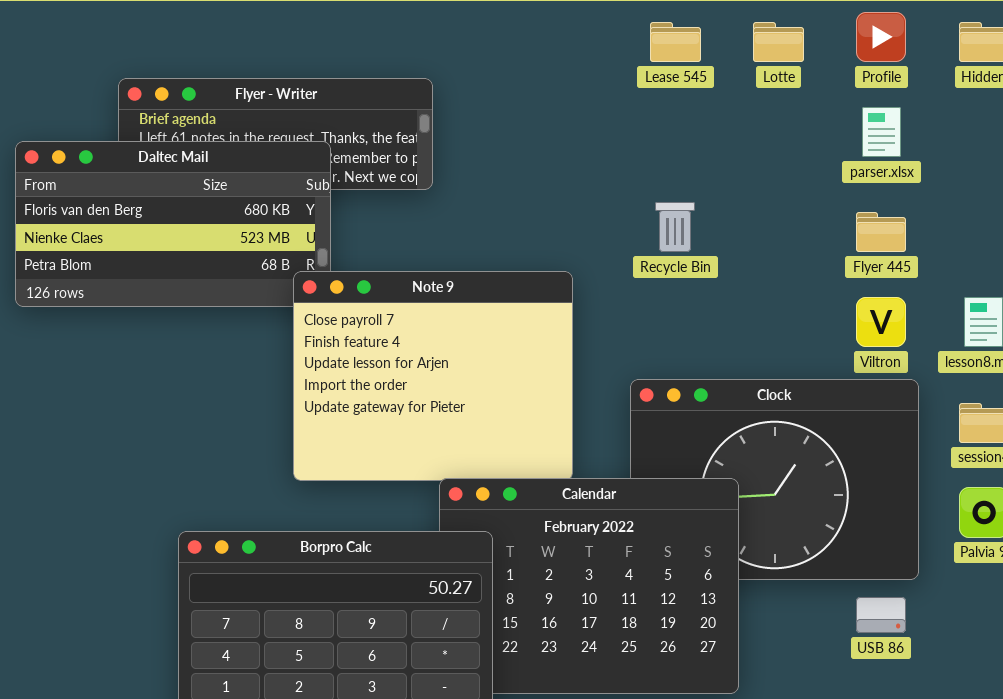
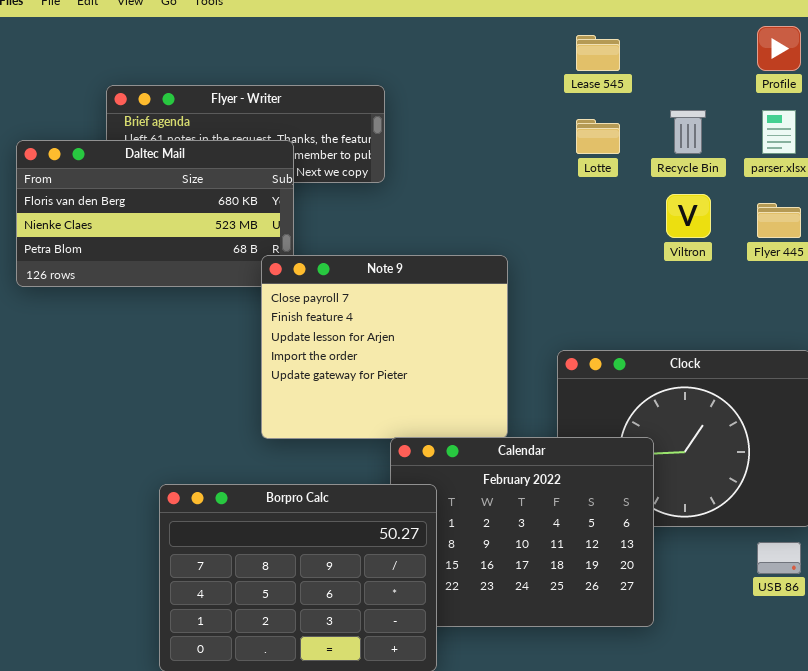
Lotte: [753,22,804,62] -> [576,119,620,154], moved
Recycle Bin: [655,202,695,252] -> [670,110,706,154], moved
Viltron: [856,297,906,347] -> [666,194,711,238], moved

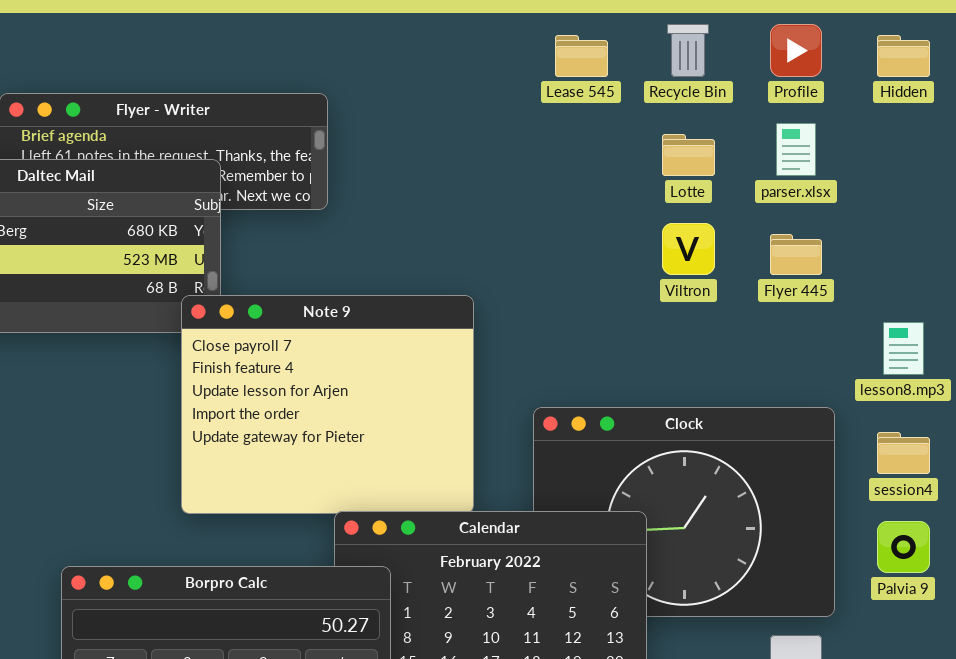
Recycle Bin: [670,110,706,154] -> [667,24,709,77], moved
Lotte: [576,119,620,154] -> [662,134,715,176], moved

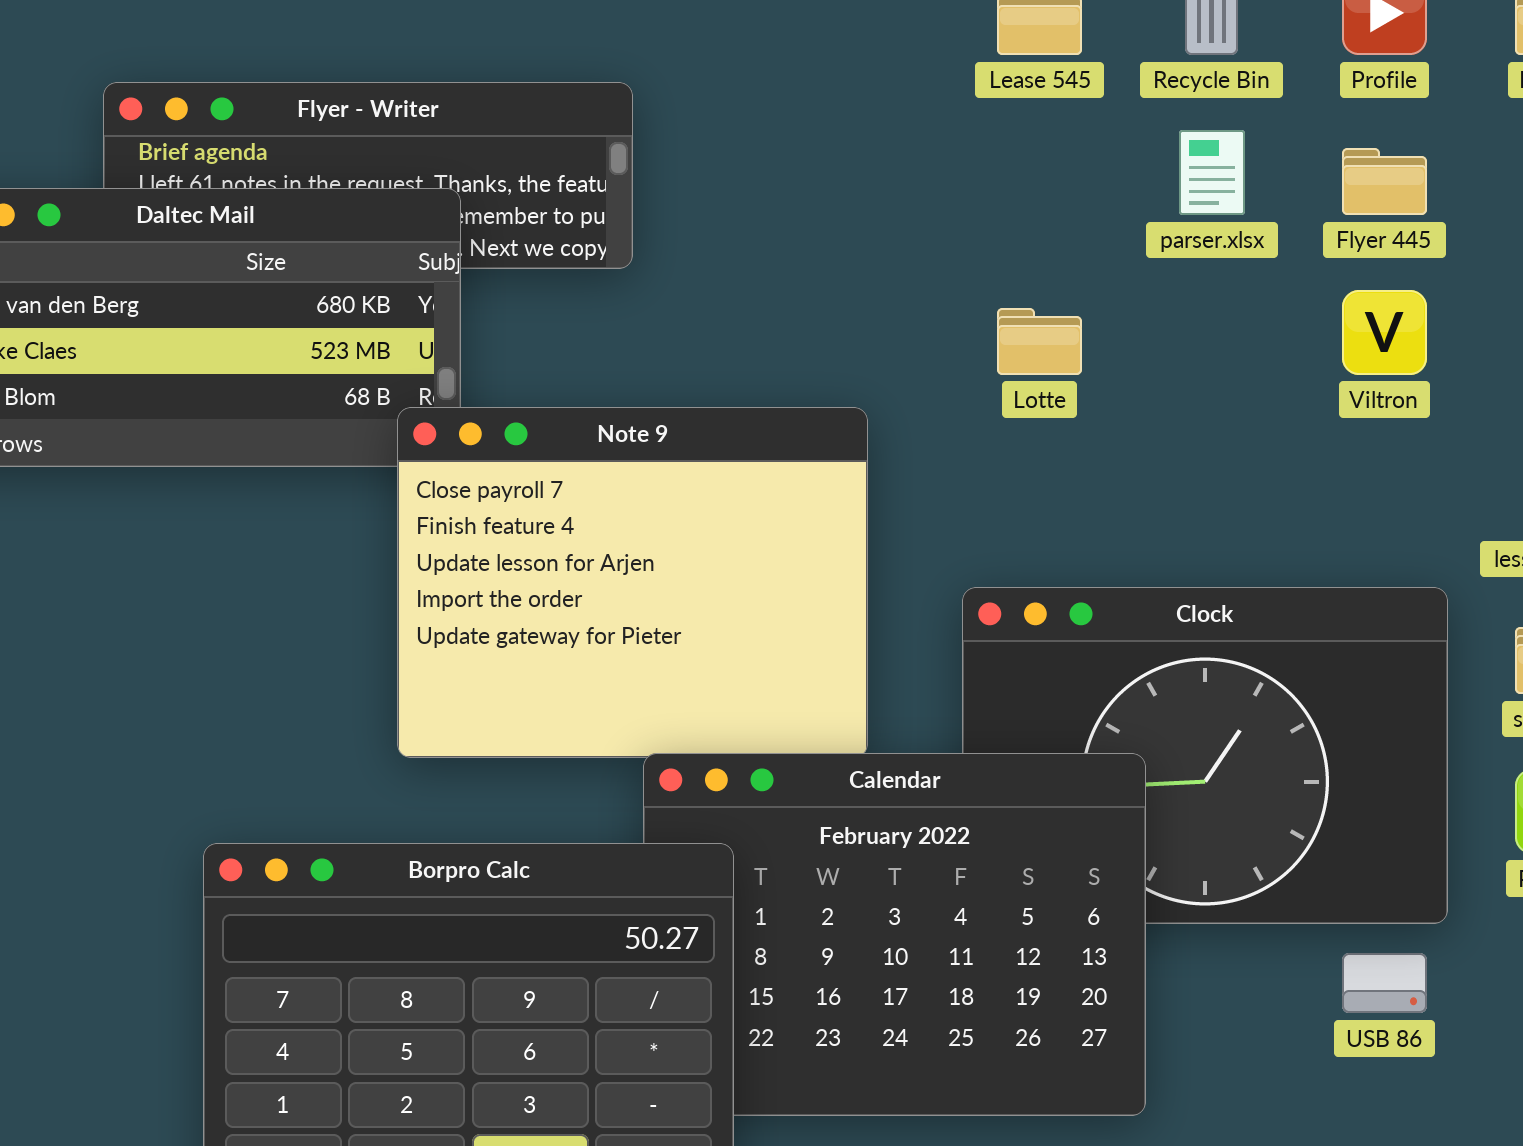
parser.xlsx: [776,123,816,176] -> [1179,130,1245,215], moved
Lotte: [662,134,715,176] -> [997,308,1082,375], moved
Viltron: [662,223,715,275] -> [1342,290,1427,375], moved
Flyer 445: [770,234,822,275] -> [1342,148,1427,215], moved

